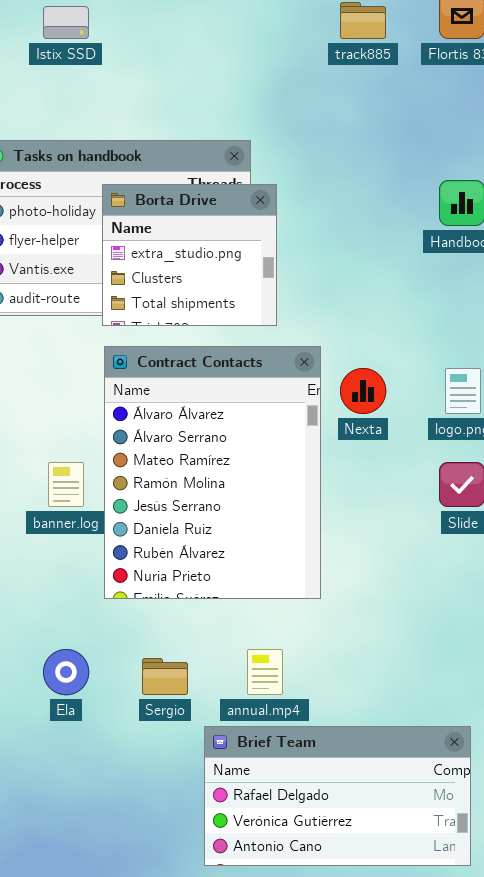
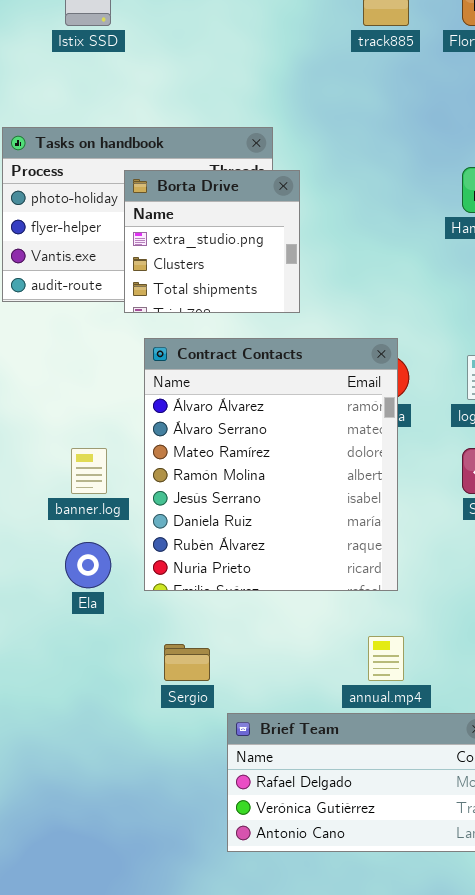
Contract Contacts: [104,346,321,599] -> [144,338,398,591], moved, resized
Ela: [43,649,89,695] -> [65,542,111,588], moved
annual.mp4: [247,649,283,695] -> [368,636,404,681], moved

